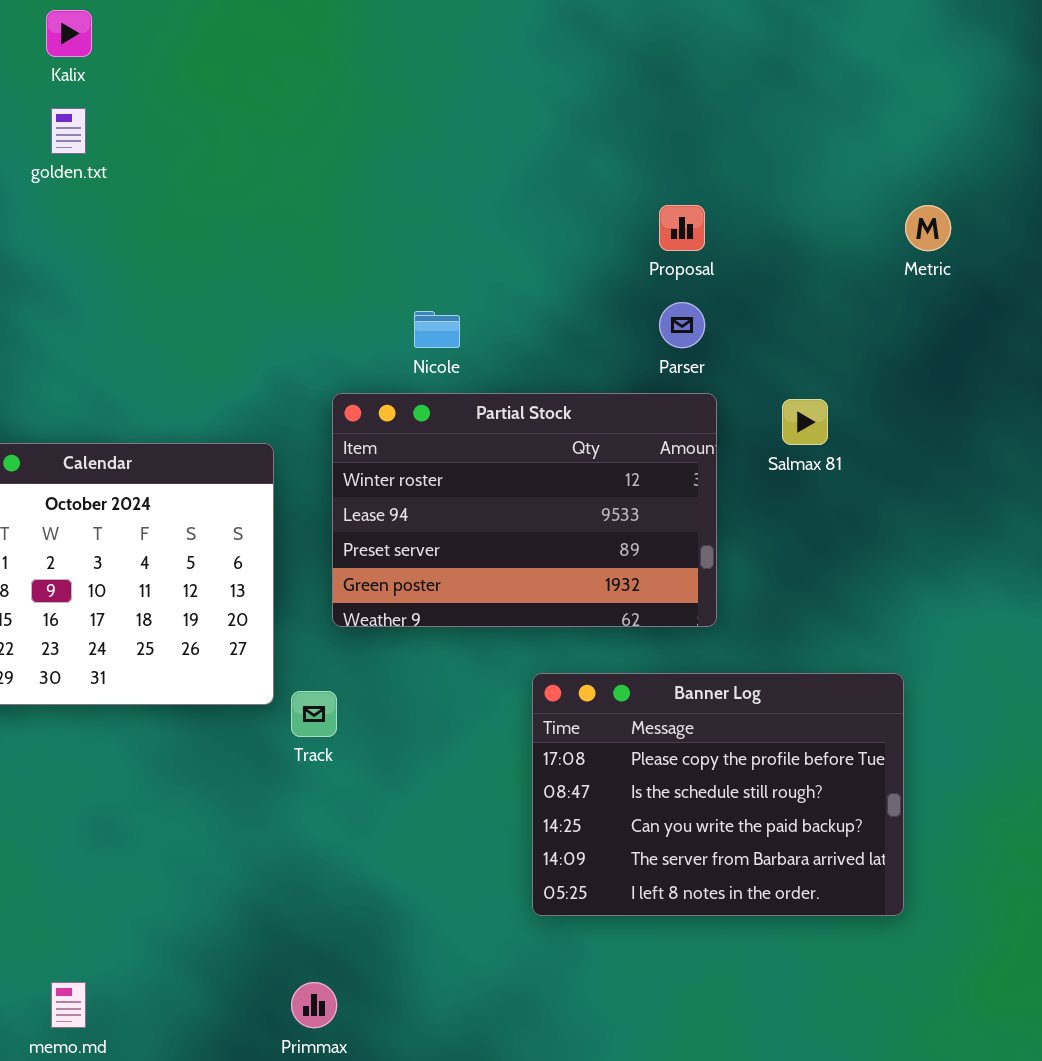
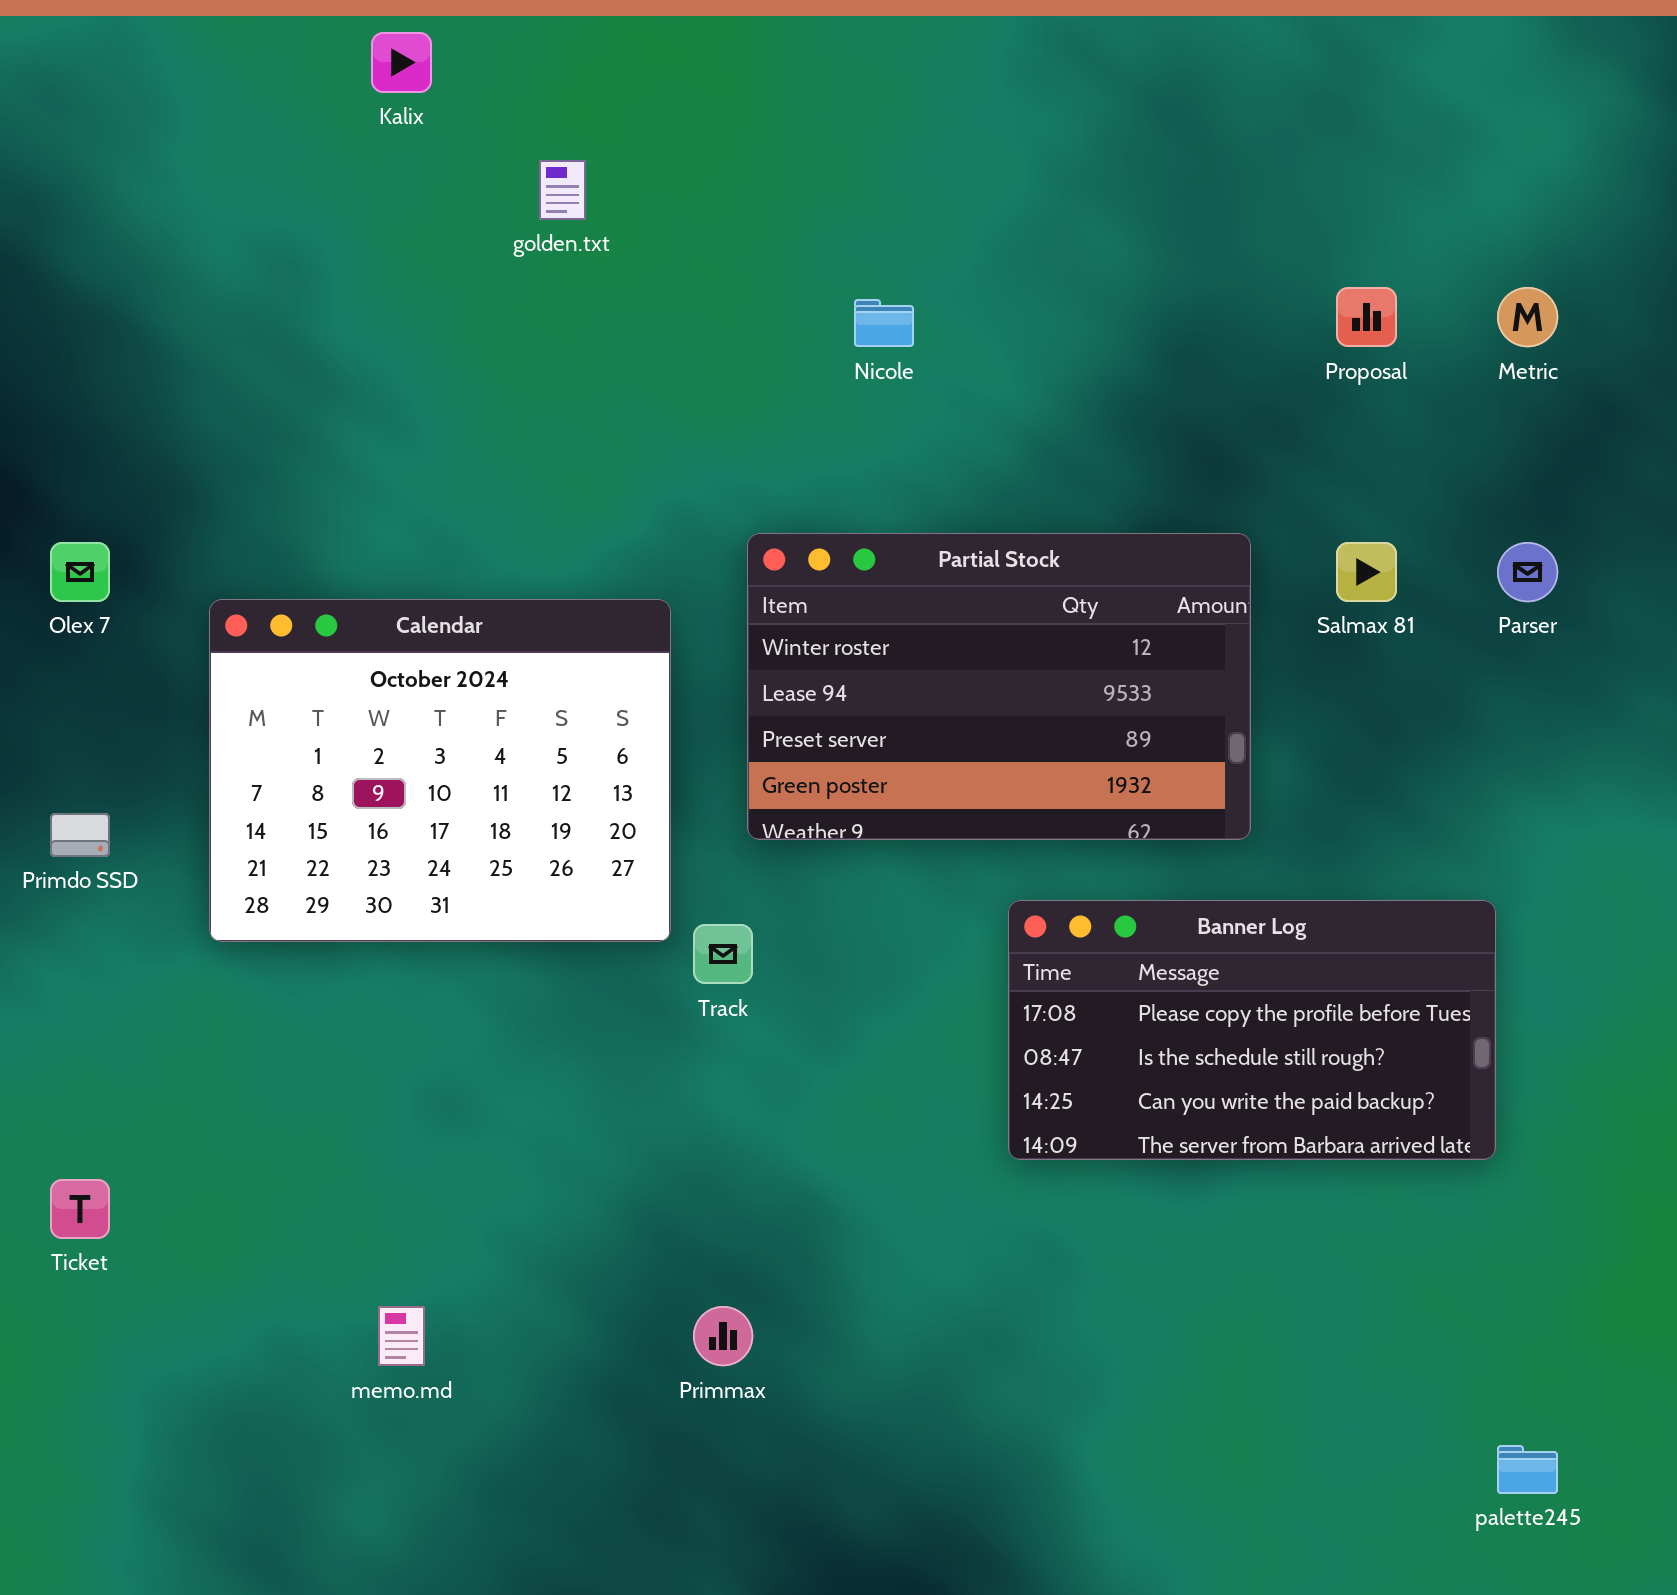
golden.txt: [51,108,86,154] -> [539,160,586,220], moved
Proposal: [659,205,705,251] -> [1336,287,1397,347], moved
Parser: [659,302,705,348] -> [1497,542,1558,602], moved
Nicole: [414,311,460,348] -> [854,299,914,347], moved
Banner Log: [532,673,904,916] -> [1008,900,1496,1160], resized

